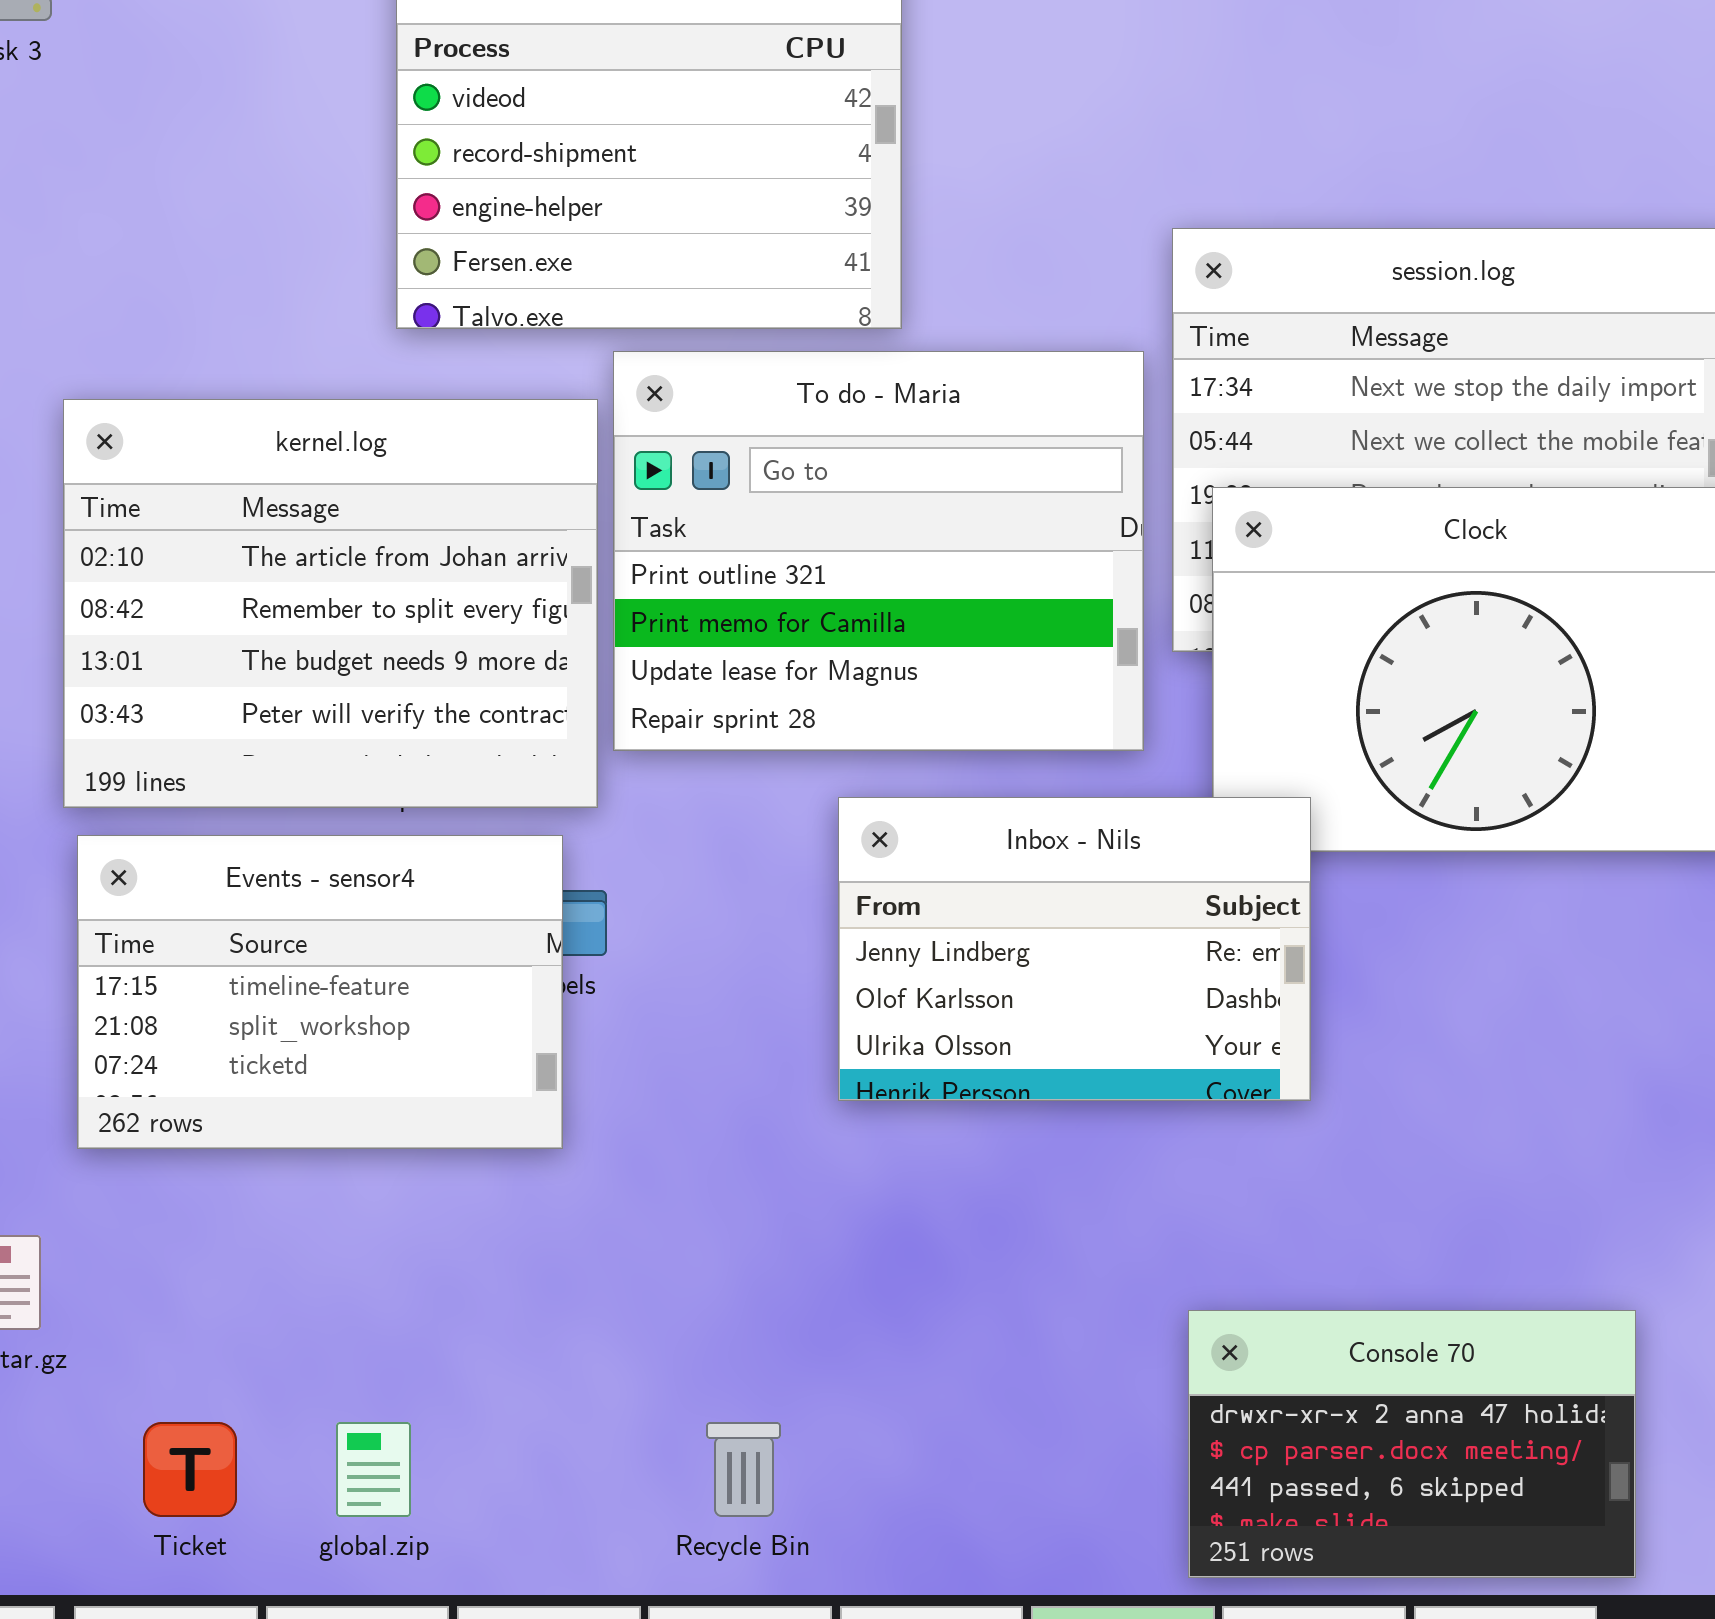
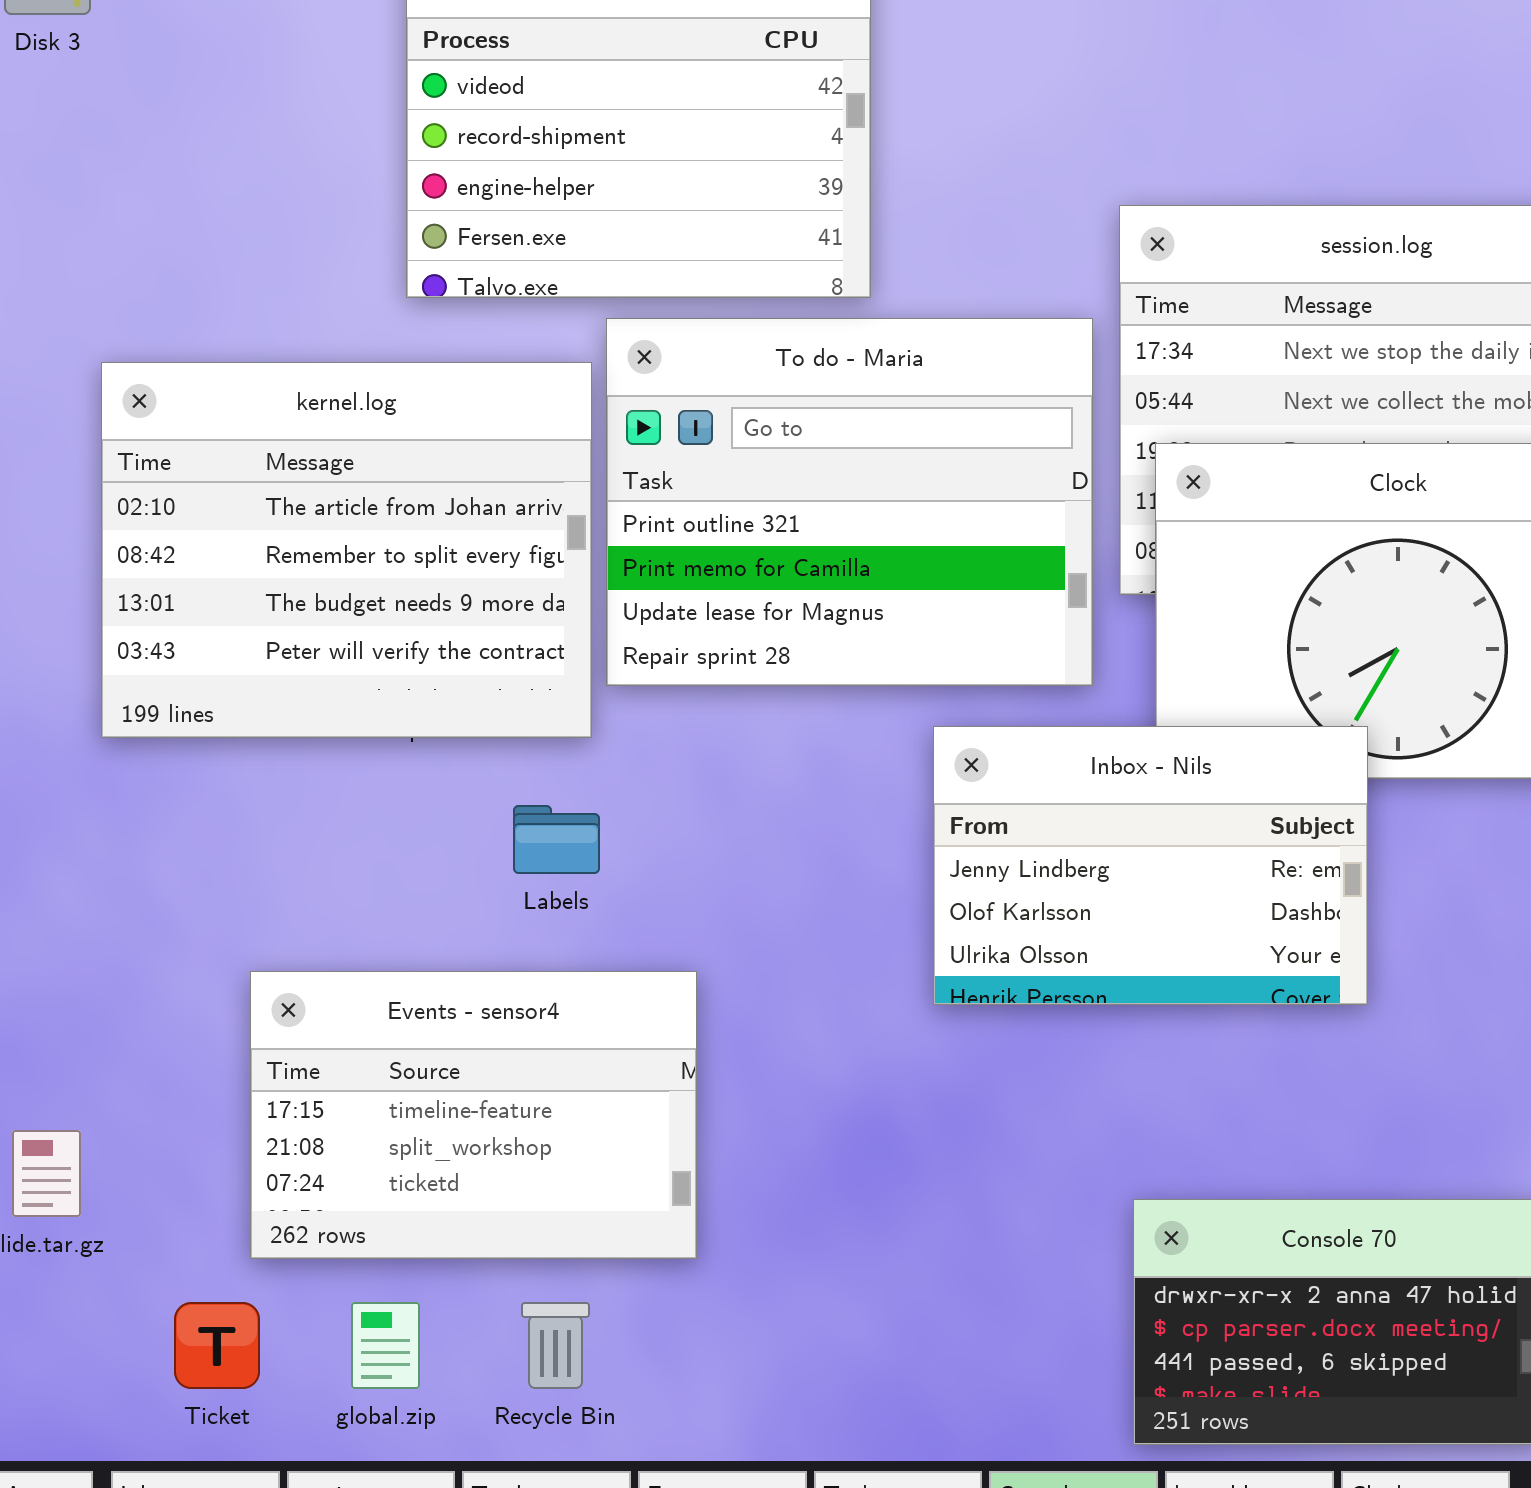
Inbox - Nils: [838,797,1311,1101] -> [933,726,1368,1005], moved
Events - sensor4: [77,835,563,1149] -> [250,971,697,1259], moved
Recycle Bin: [706,1422,781,1517] -> [521,1302,590,1389], moved

